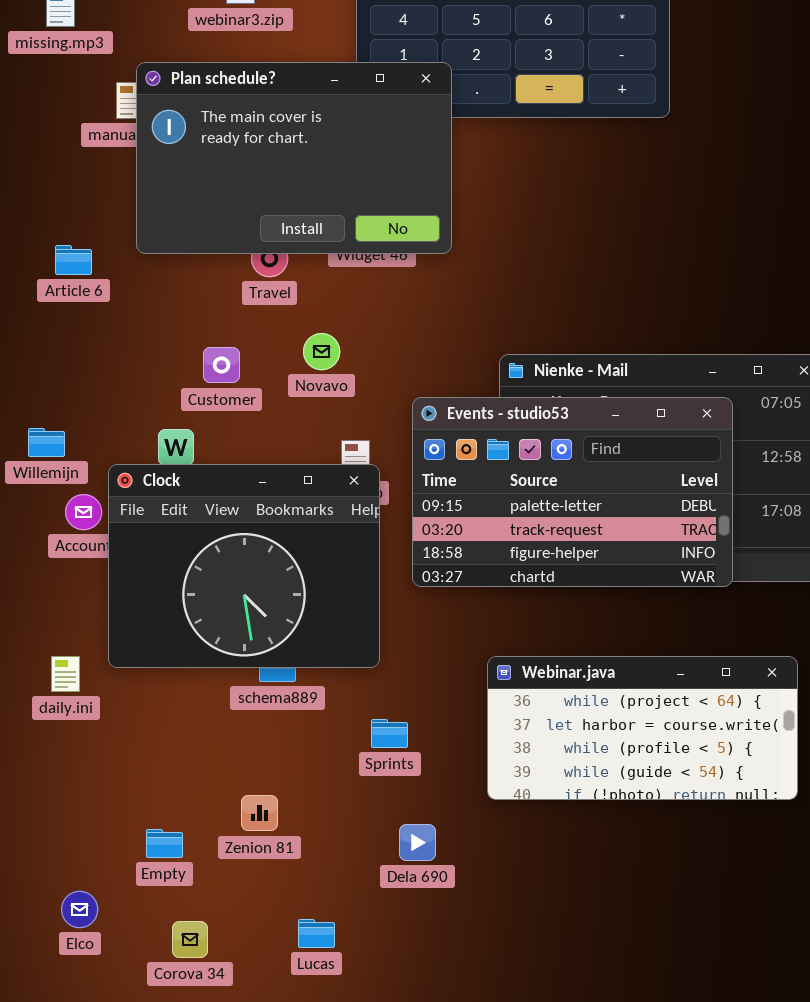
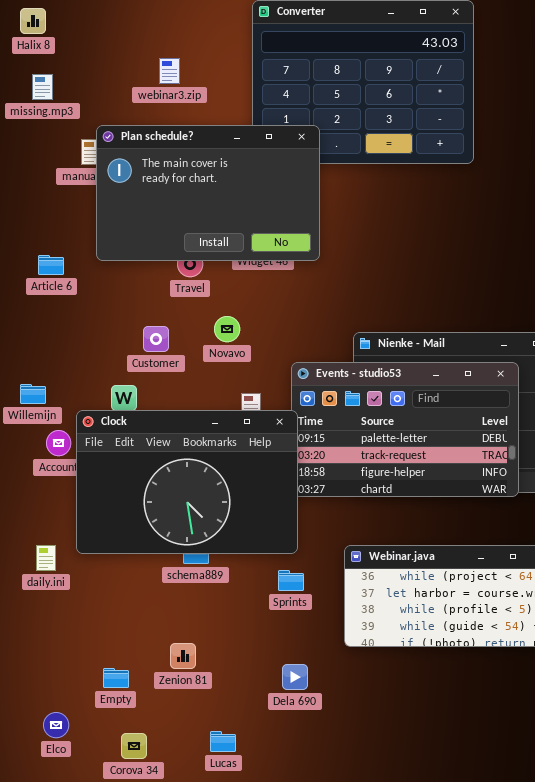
Clock: [108,464,380,668] -> [76,410,298,554], resized
Sprints: [371,719,408,748] -> [278,570,304,591], moved

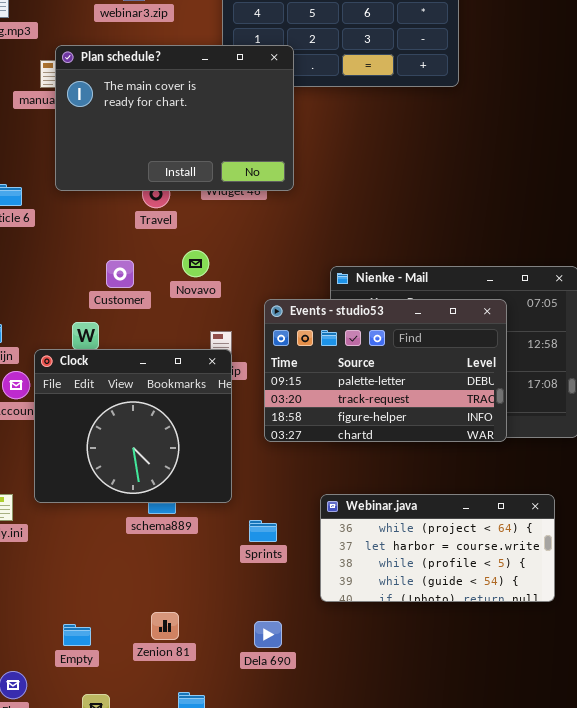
Clock: [76,410,298,554] -> [34,349,232,503], resized
Zenion 81: [170,643,196,669] -> [151,612,179,640], moved

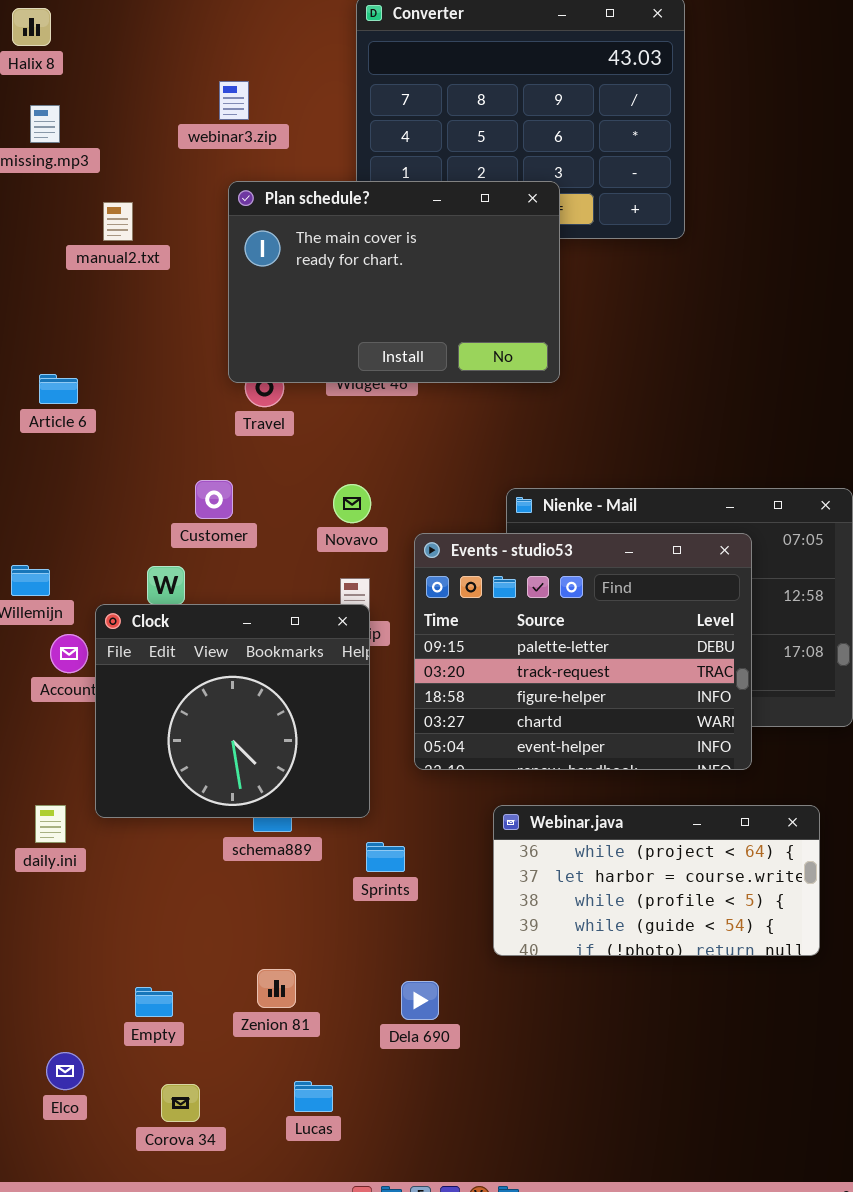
Plan schedule?: [55,45,294,191] -> [228,181,560,383], moved
Novavo: [182,250,209,277] -> [333,484,371,523], moved
Events - studio53: [264,299,507,442] -> [414,533,752,770], resized
Sprints: [249,520,277,542] -> [366,842,405,872], moved

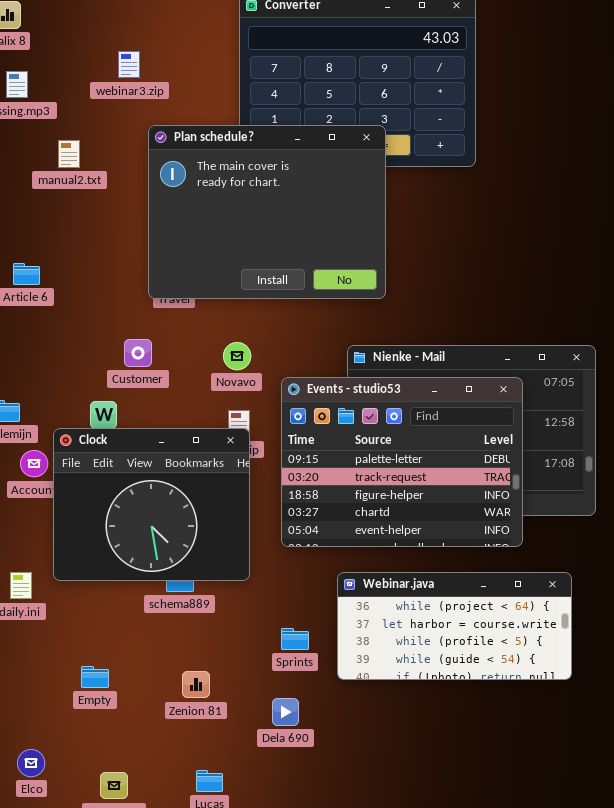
webinar3.zip: [219,81,249,120] -> [118,51,140,78], moved
Plan schedule?: [228,181,560,383] -> [148,125,386,299], resized
Sprints: [366,842,405,872] -> [281,628,309,650], moved
Zenion 81: [257,969,296,1008] -> [182,671,210,698], moved
Empty: [135,987,173,1017] -> [81,666,109,688], moved

